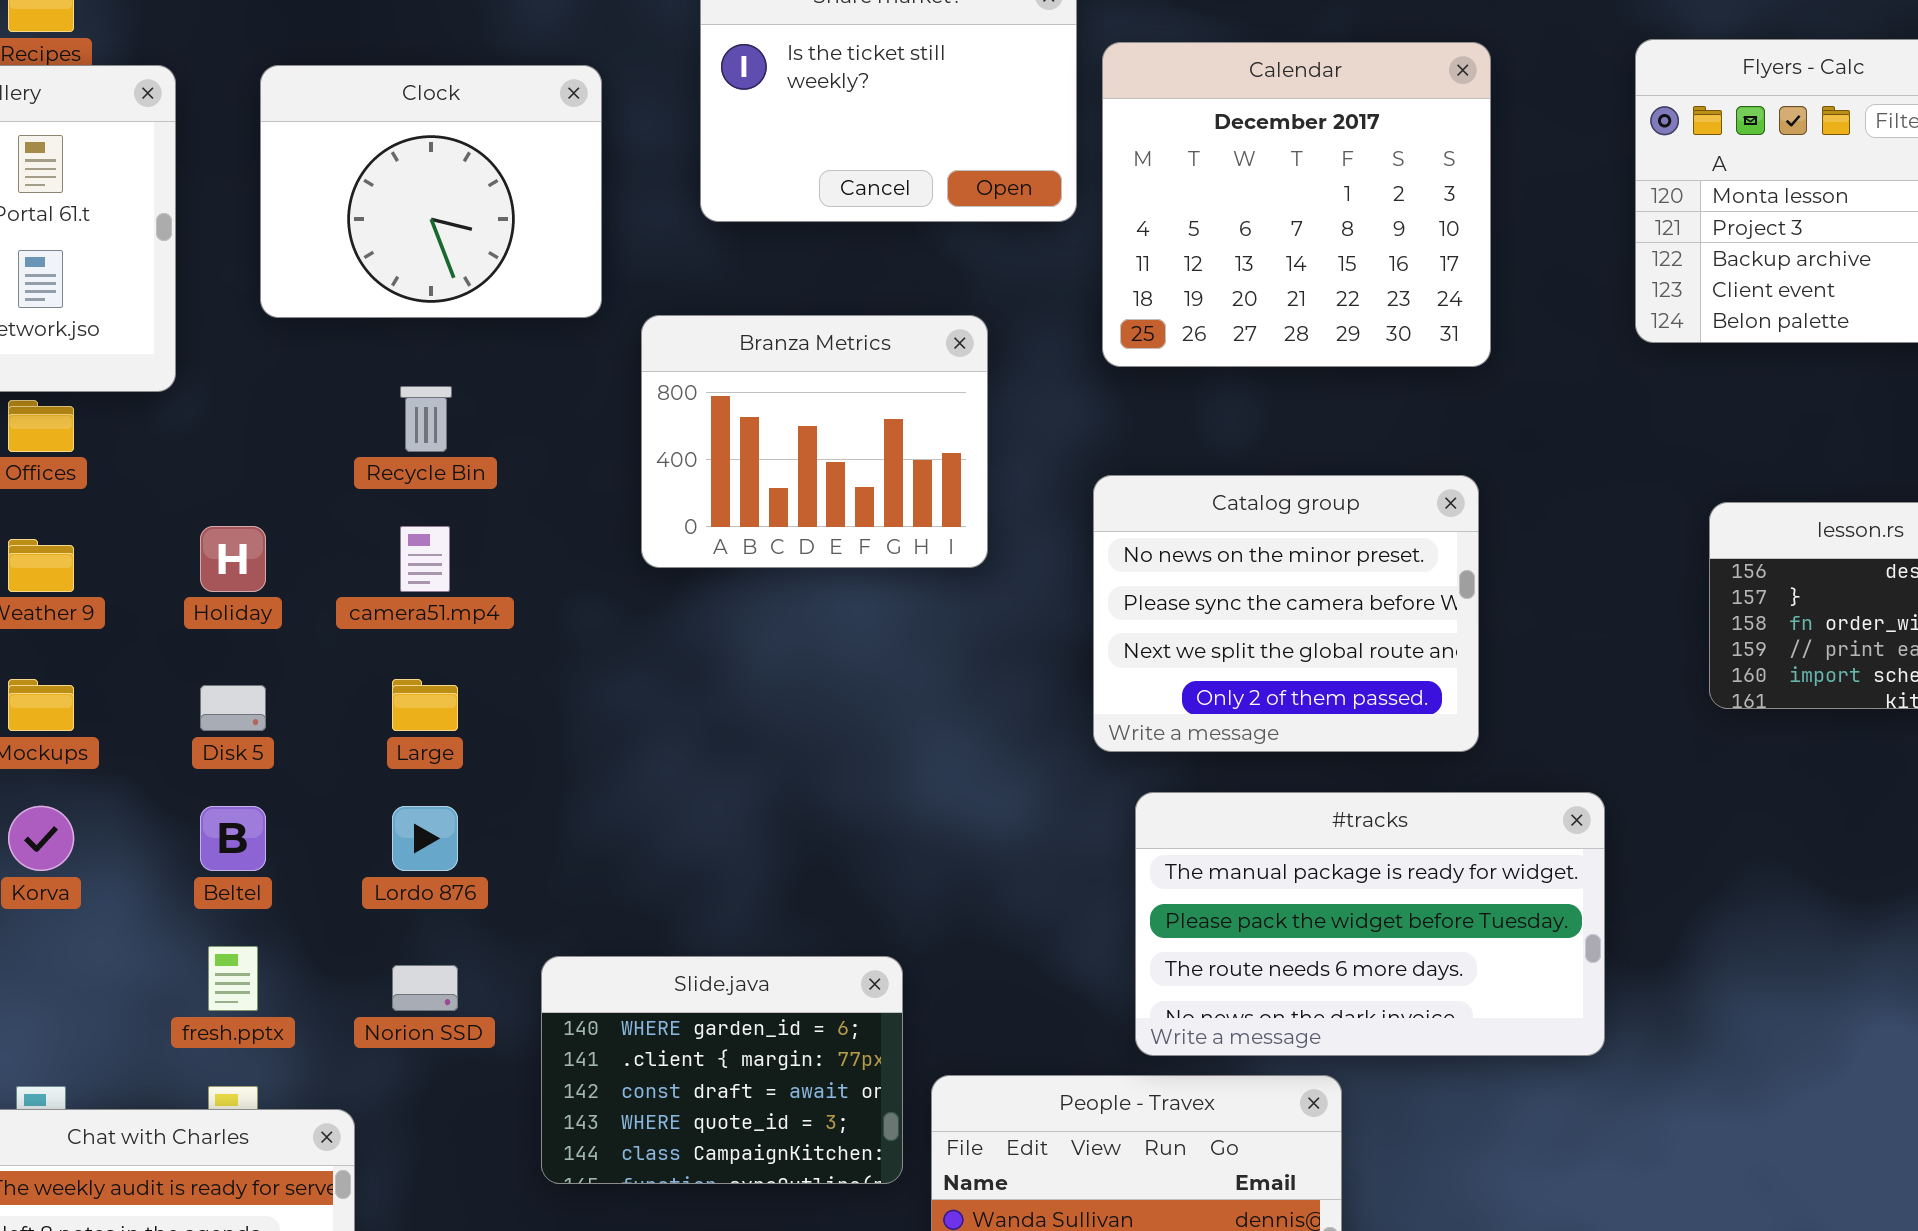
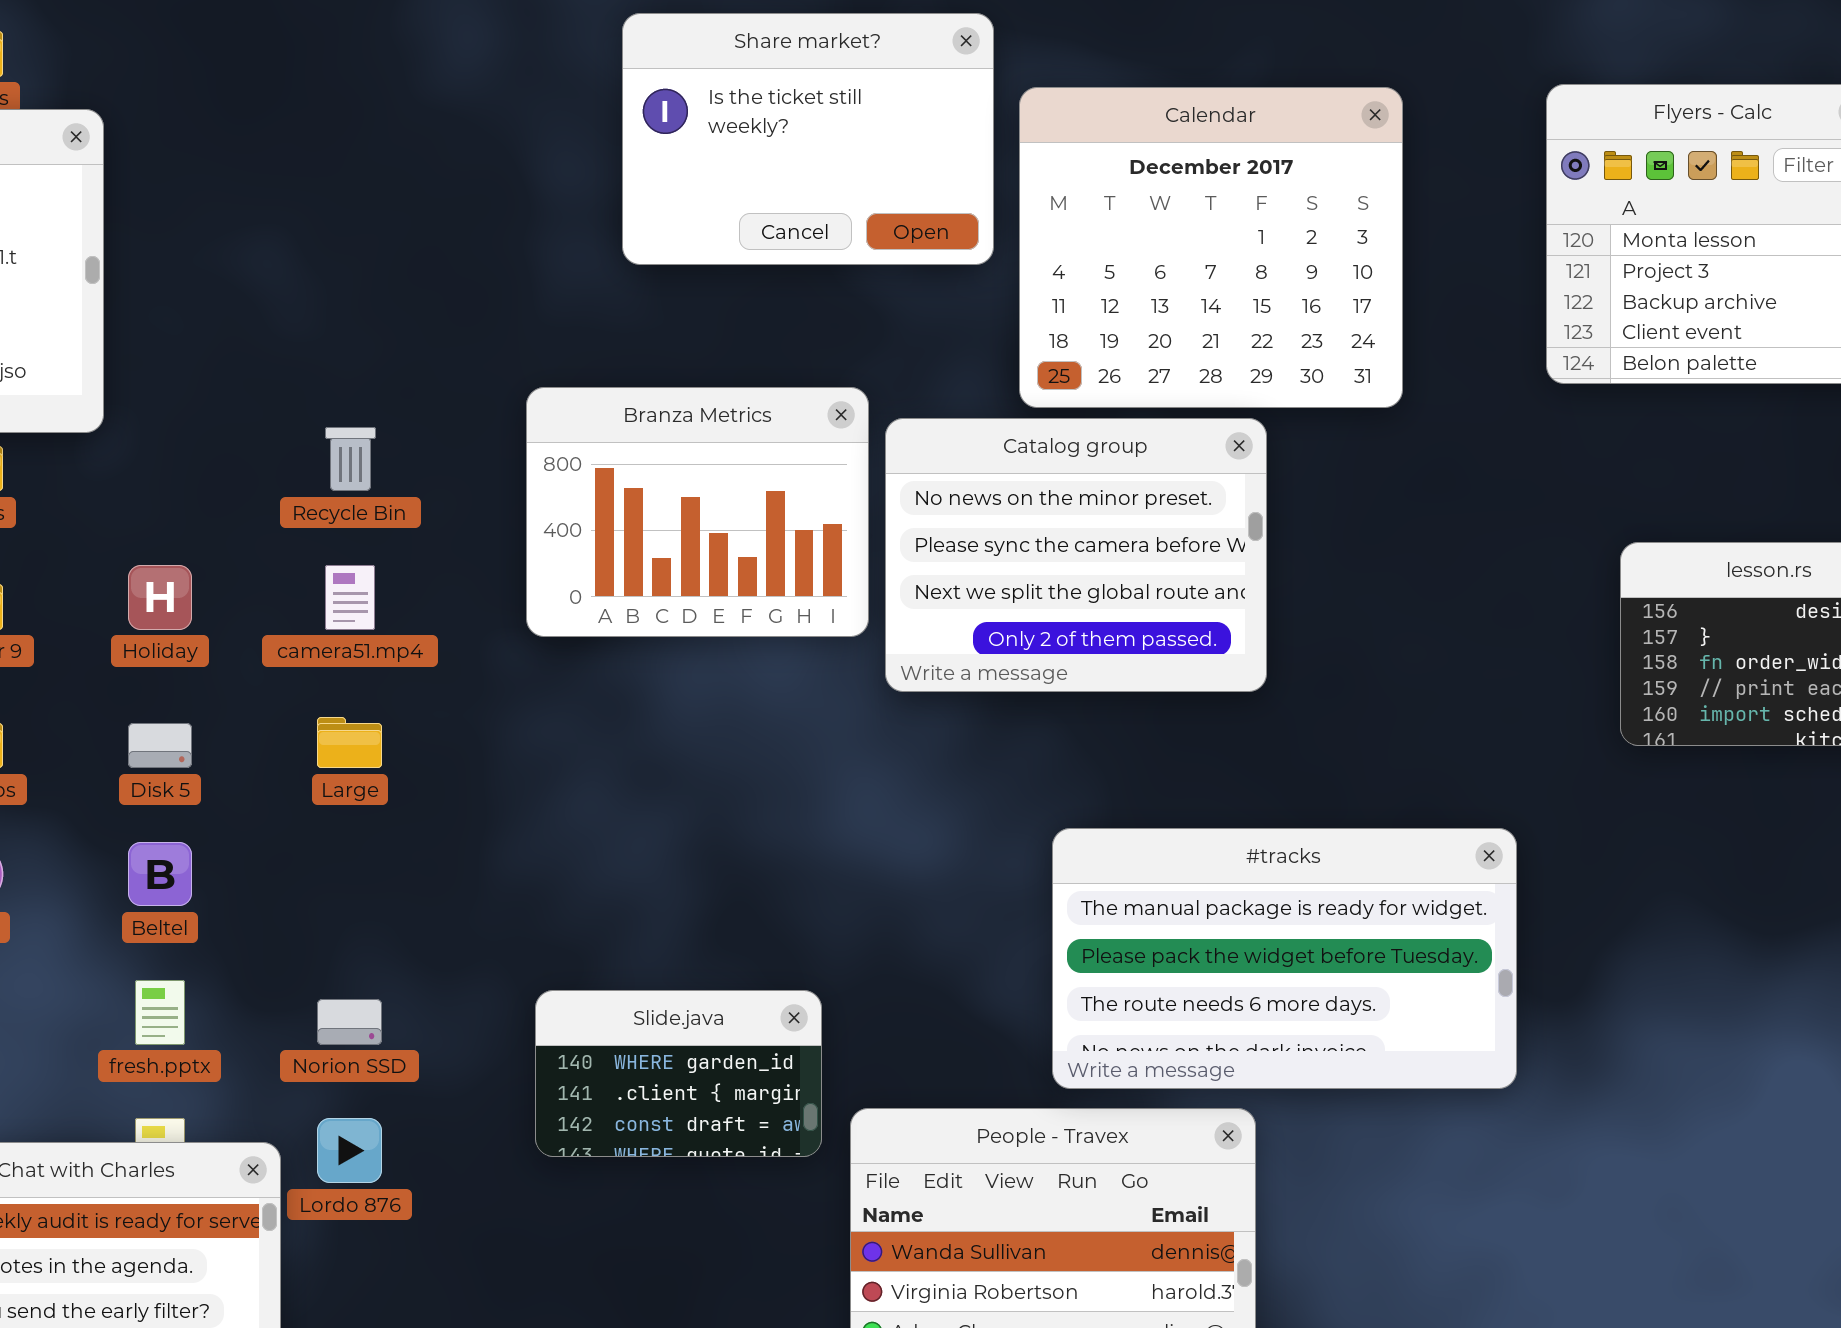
Clock: [260,65,602,318] -> none, closed
Branza Metrics: [641,315,988,568] -> [526,387,869,637], moved
Catalog group: [1093,475,1479,752] -> [885,418,1267,692], moved
Lordo 876: [392,806,458,871] -> [317,1118,382,1183], moved
Slide.java: [541,956,903,1184] -> [535,990,822,1157], resized

